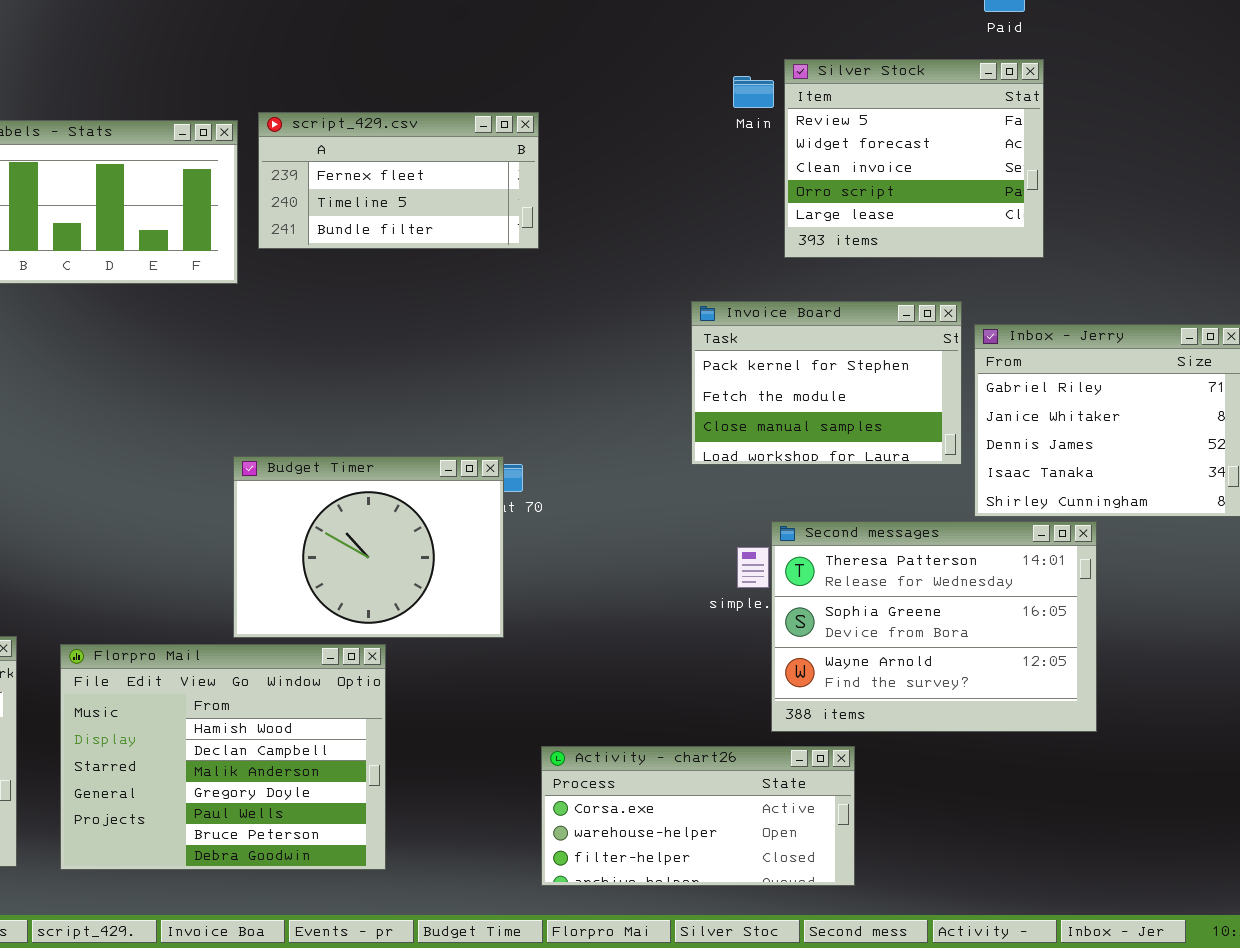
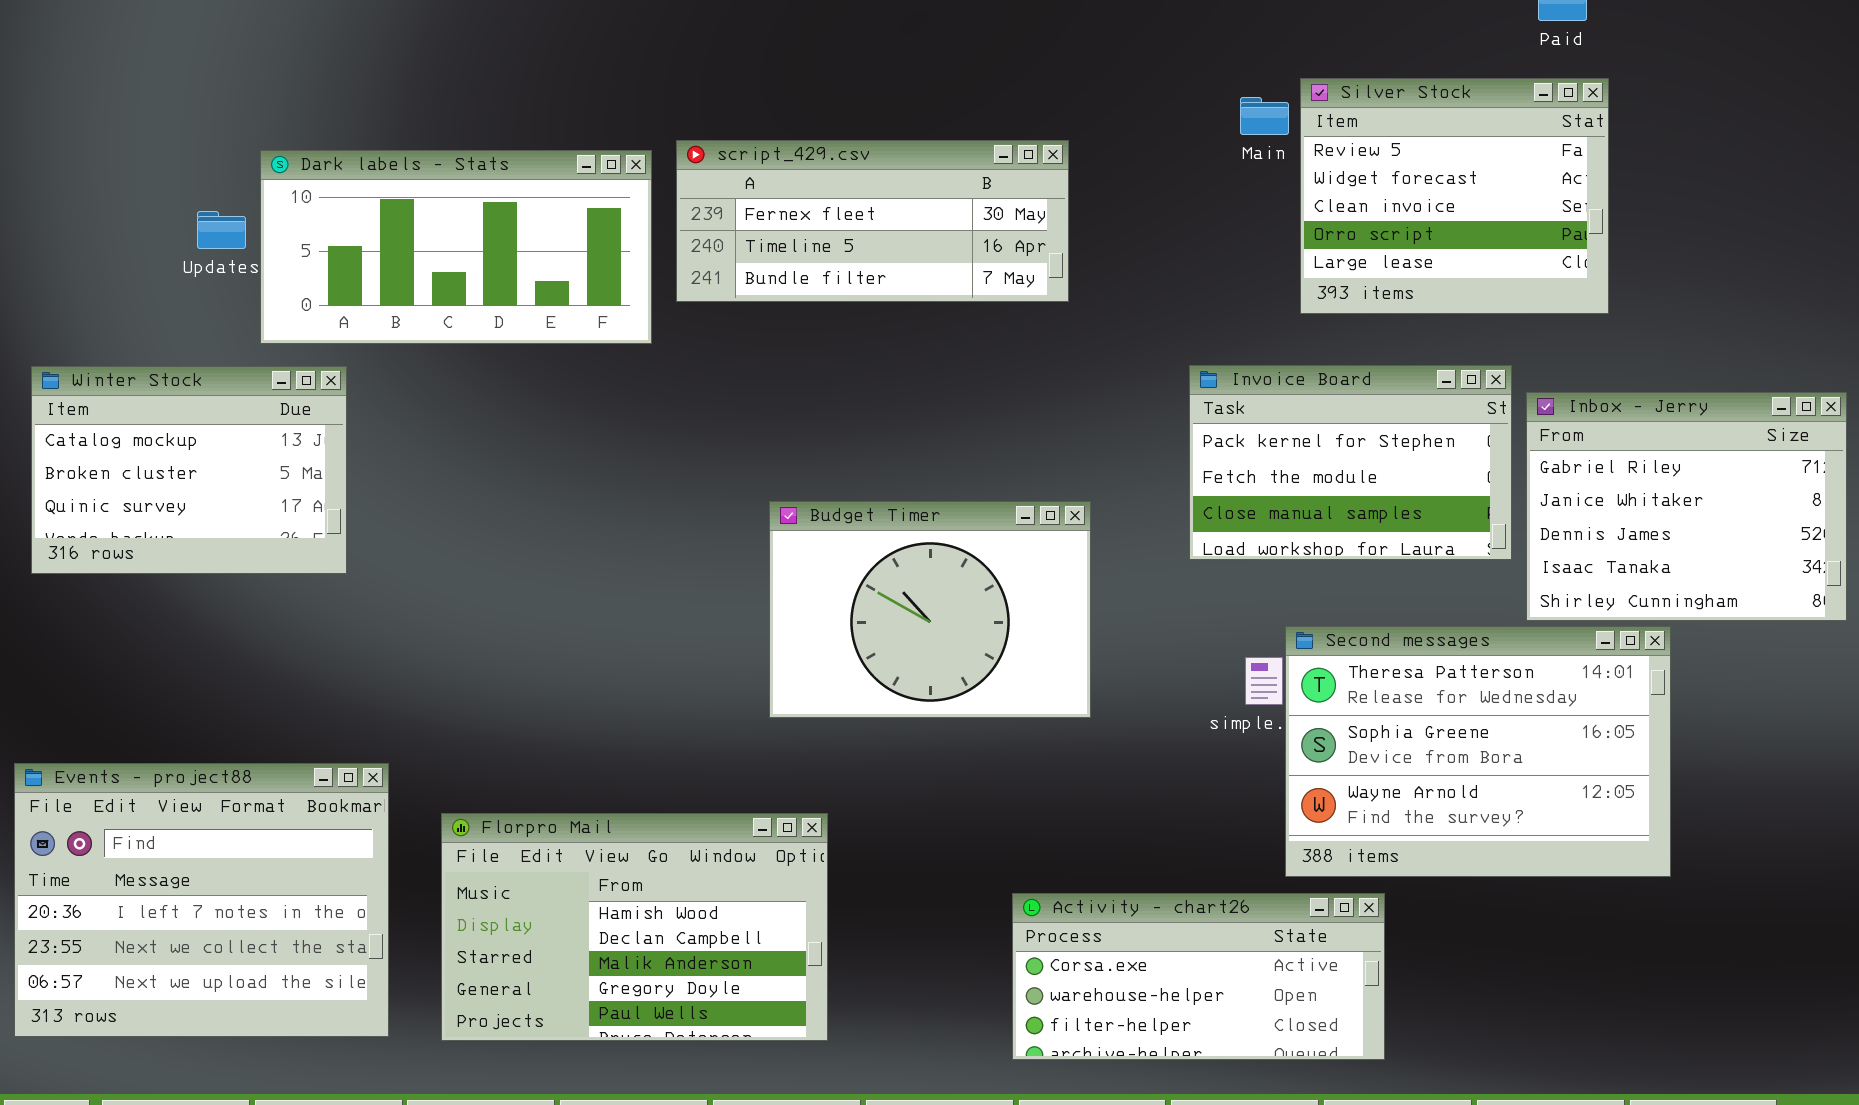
script_429.csv: [258,112,539,249] -> [676,140,1069,302], resized
Budget Timer: [233,456,504,638] -> [769,501,1091,718], moved
Florpro Mail: [60,644,386,870] -> [441,813,828,1041], resized

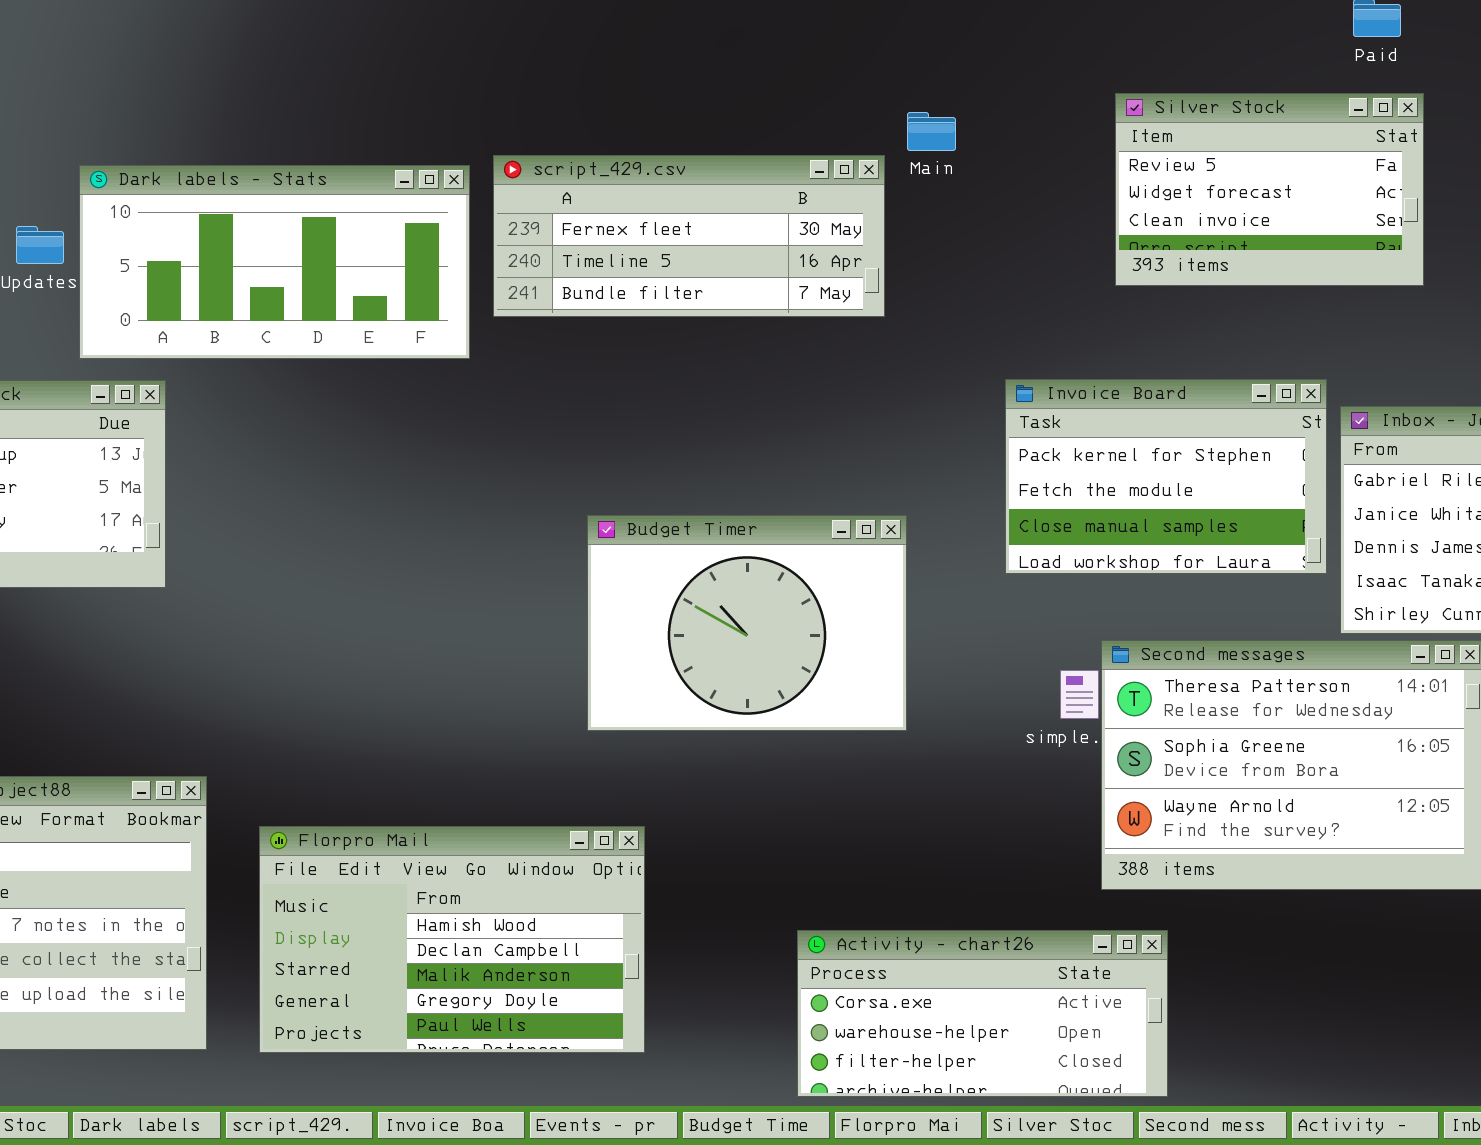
Silver Stock: [1300,78,1609,314] -> [1115,93,1424,286], resized
Main: [1240,97,1289,135] -> [907,112,956,151], moved
Activity - chart26: [1012,893,1385,1060] -> [797,930,1168,1097], moved

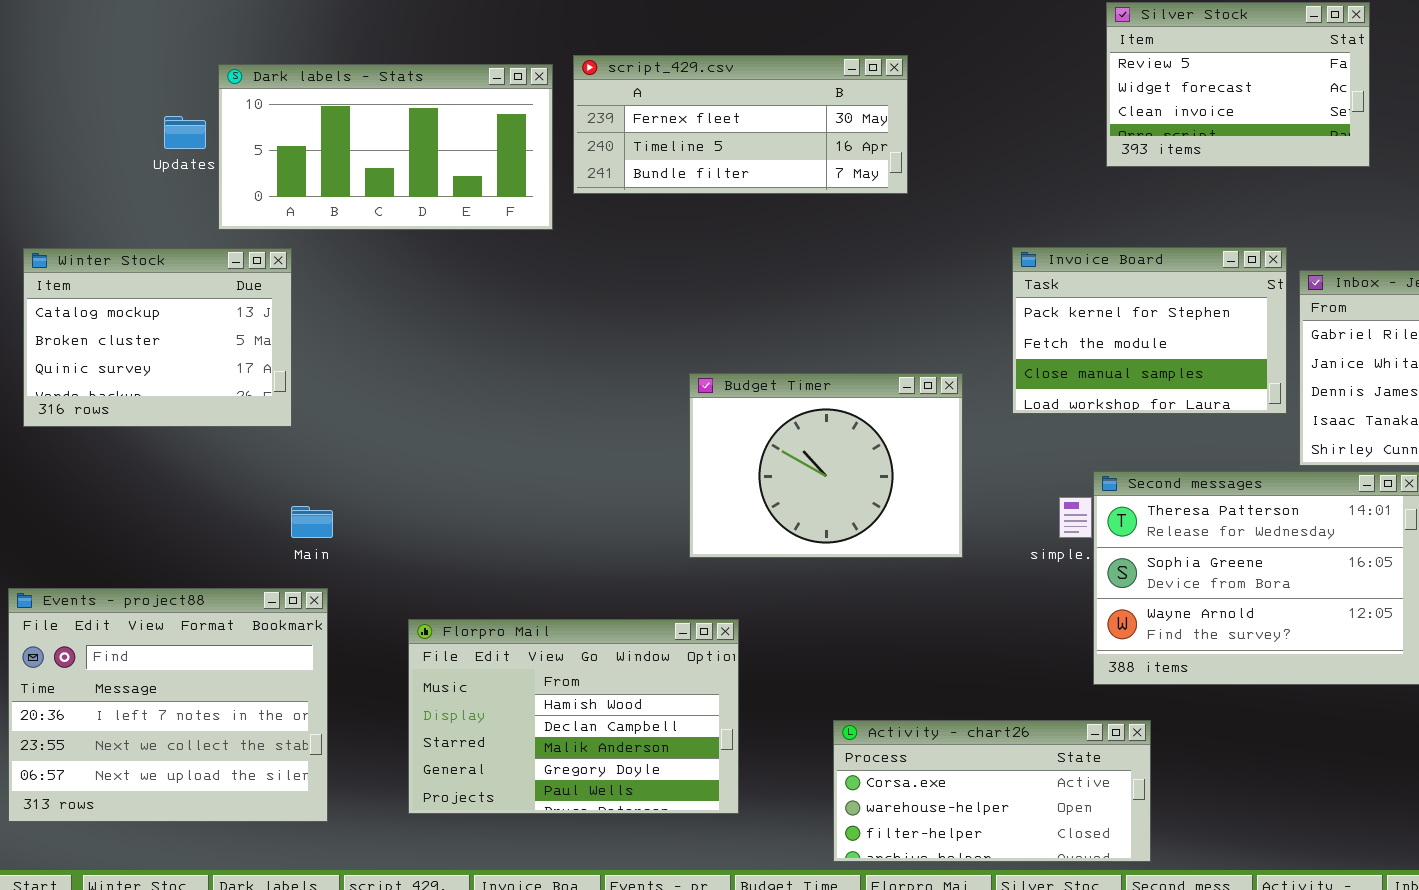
Main: [907,112,956,151] -> [291,506,333,538], moved
Budget Timer: [587,515,907,731] -> [689,373,963,558], moved
Florpro Mail: [259,826,645,1053] -> [408,619,739,814], moved

